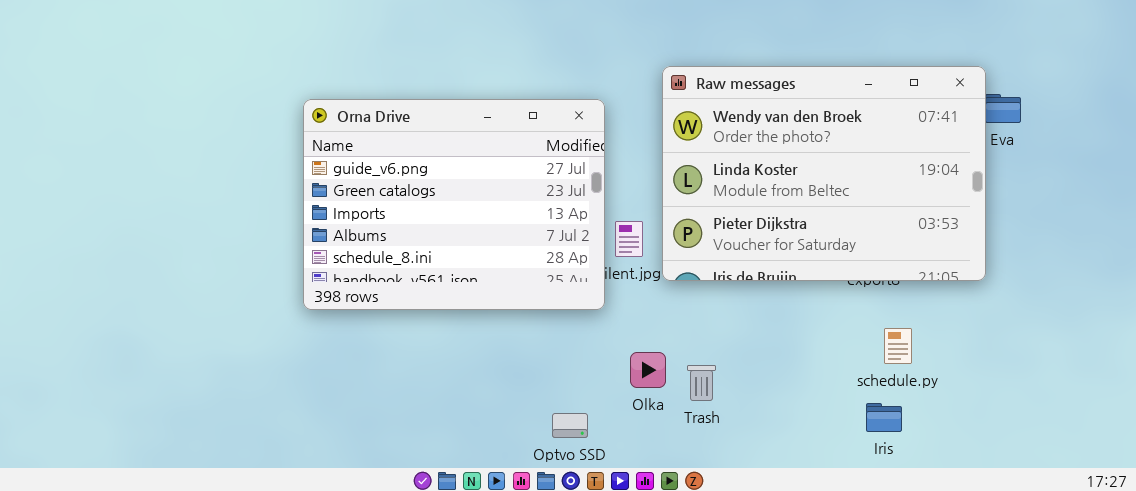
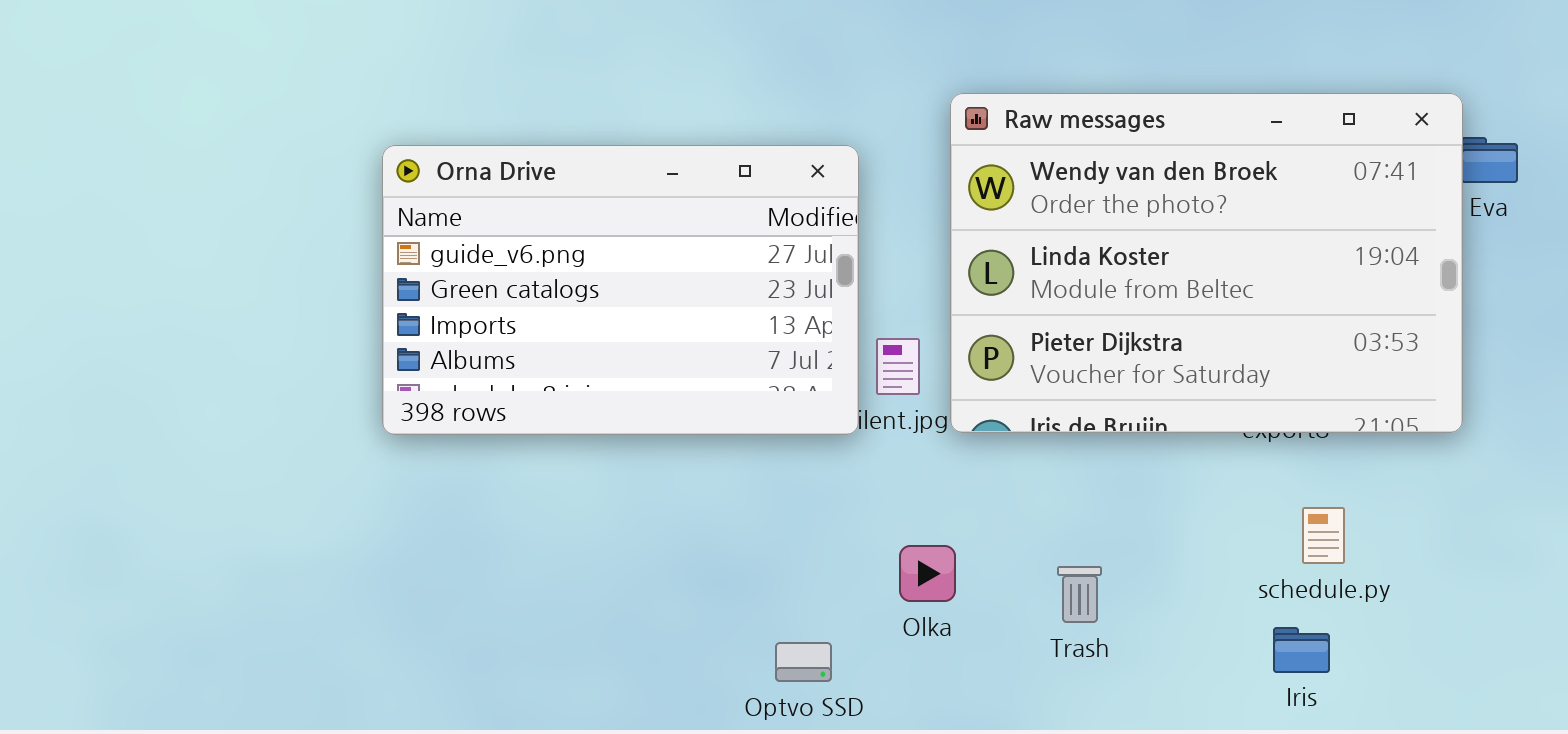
Orna Drive: [303,99,605,310] -> [382,145,859,435], resized
Trash: [687,365,716,401] -> [1057,566,1102,623], moved

